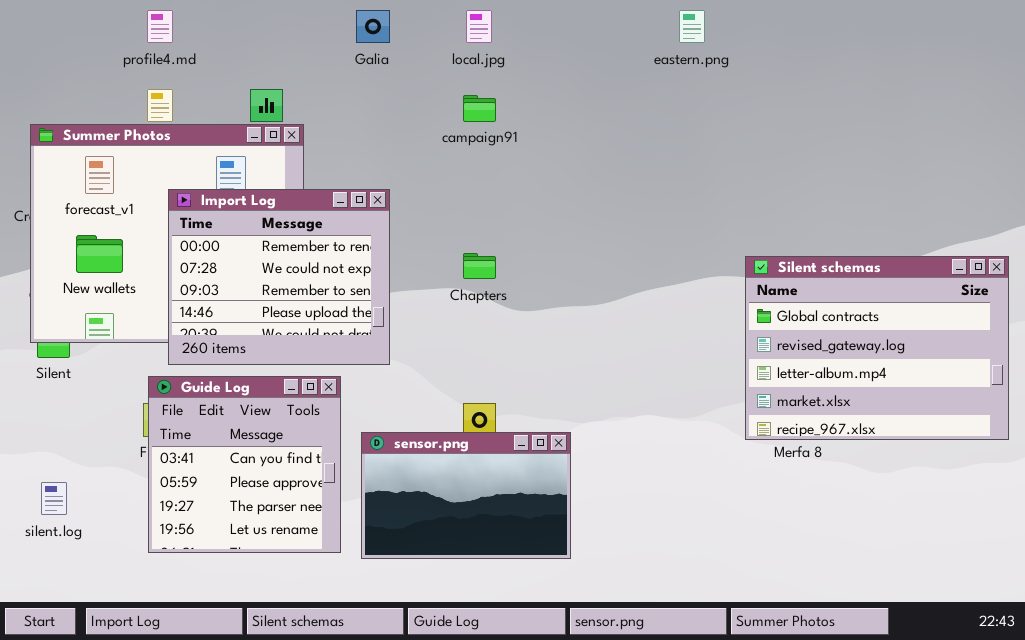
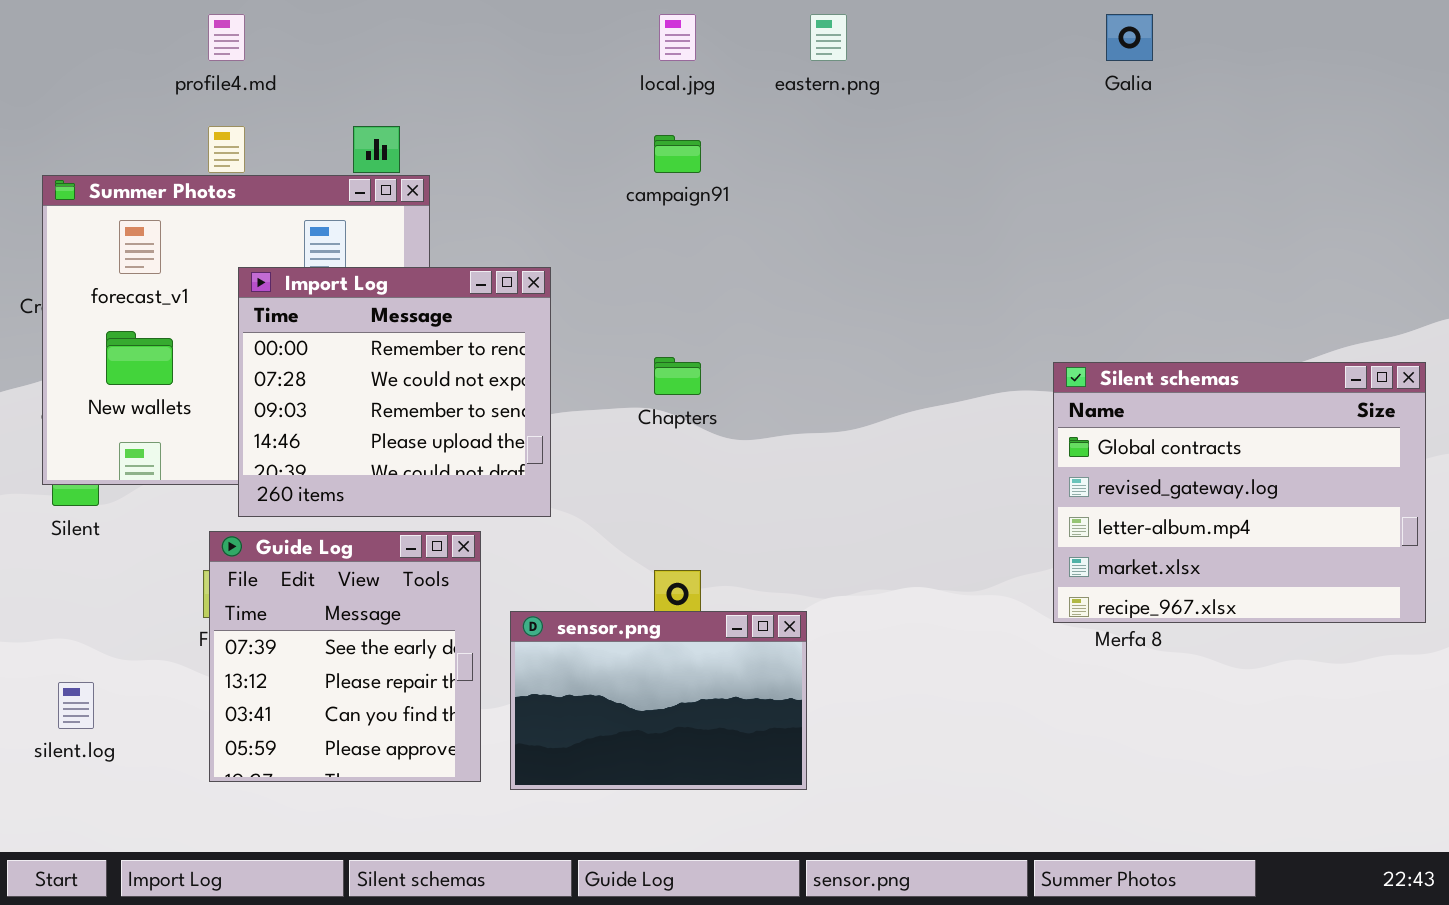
Galia: [356,10,390,43] -> [1106,14,1153,61], moved
eastern.png: [679,10,705,43] -> [810,14,847,61], moved
Guide Log: [148,376,341,553] -> [209,531,481,782], scrolled up 2 rows

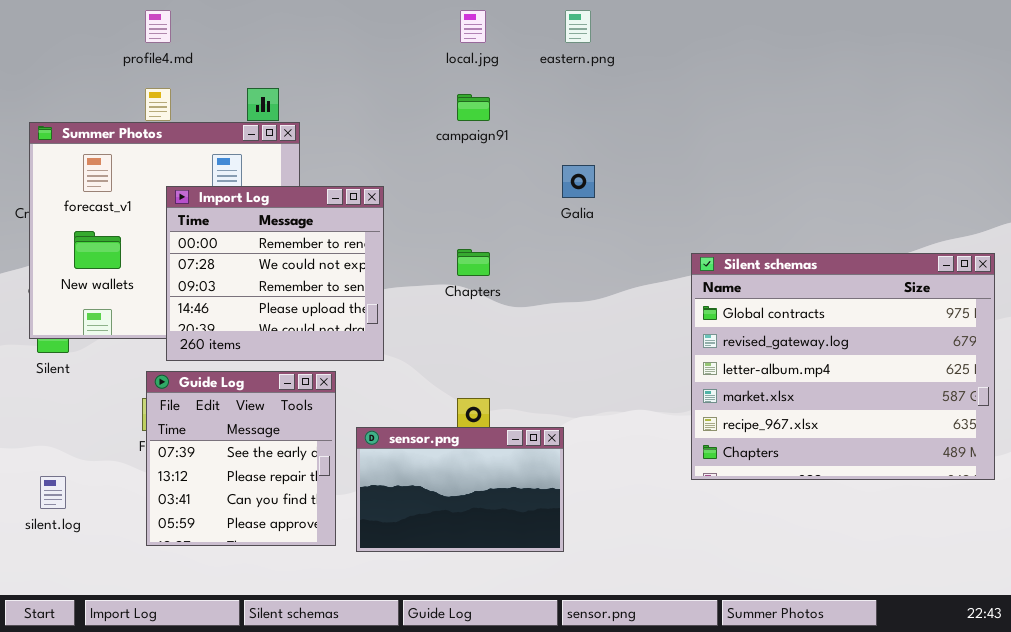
Galia: [1106,14,1153,61] -> [562,165,595,198], moved
Silent schemas: [1053,362,1426,623] -> [691,253,995,480], resized

